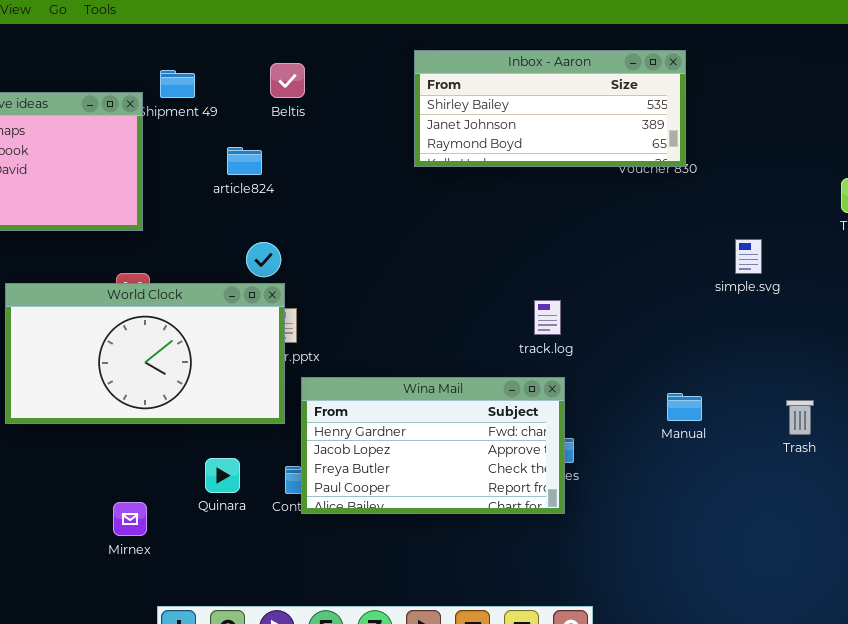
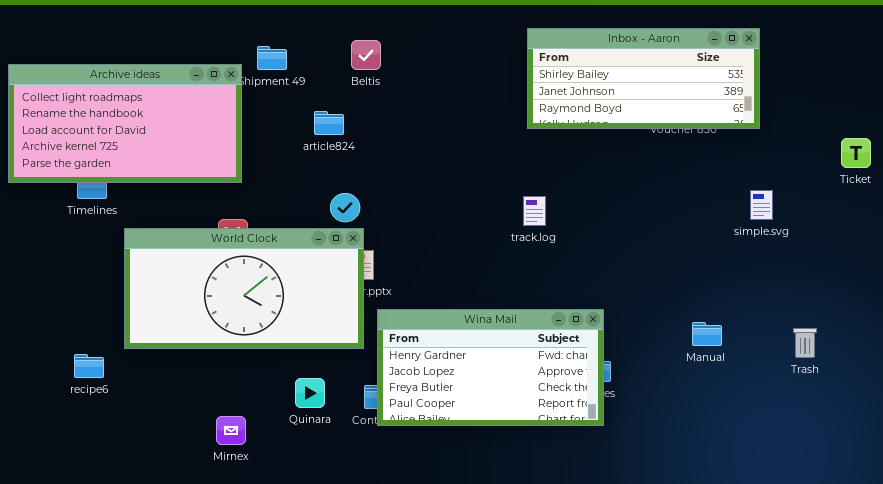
Inbox - Aaron: [414,50,686,167] -> [527,28,760,129], moved
track.log: [534,300,561,335] -> [523,196,546,226], moved

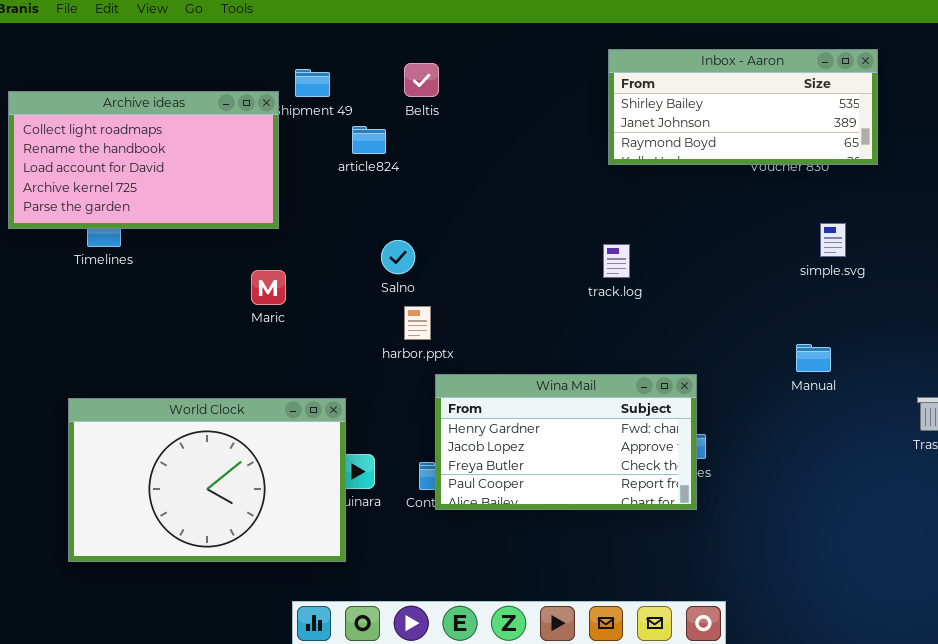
article824: [314,111,344,135] -> [352,126,386,154], moved
simple.svg: [750,190,773,220] -> [820,223,846,257], moved
World Clock: [124,228,364,349] -> [68,398,346,562], moved, resized
Manual: [692,322,722,346] -> [796,344,831,372], moved

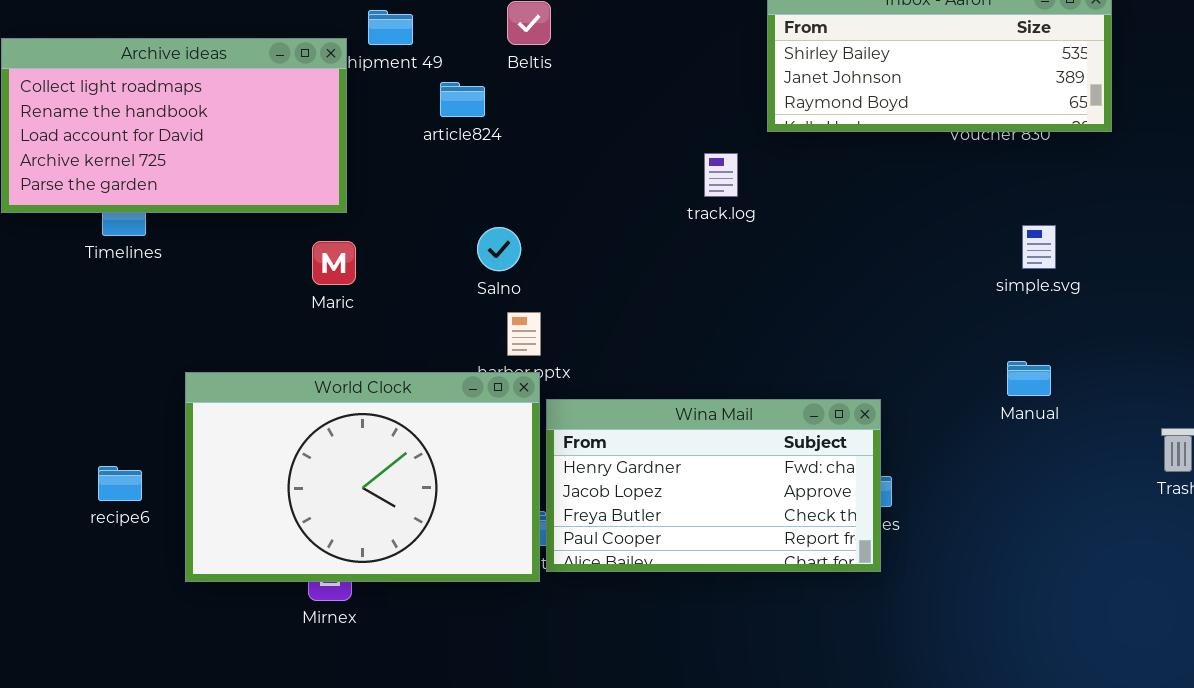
simple.svg: [820,223,846,257] -> [1022,225,1056,269], moved
track.log: [603,244,630,278] -> [704,153,738,197], moved
Maric: [251,270,286,305] -> [312,241,356,285], moved
World Clock: [68,398,346,562] -> [185,372,540,582], moved

